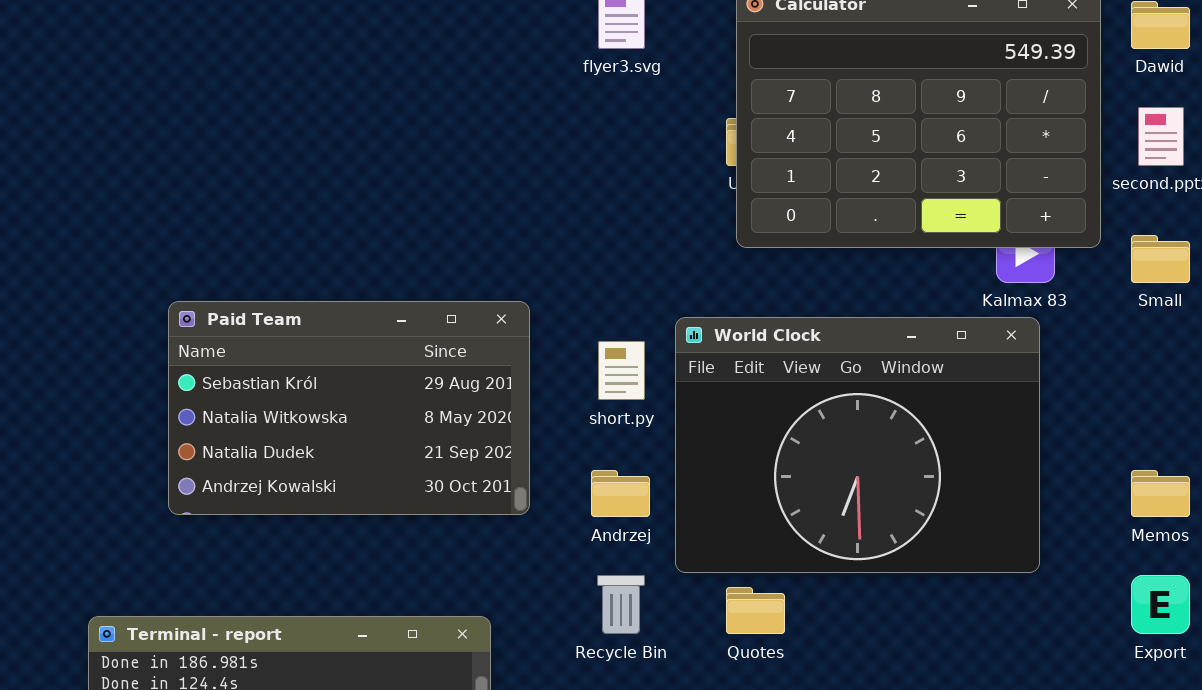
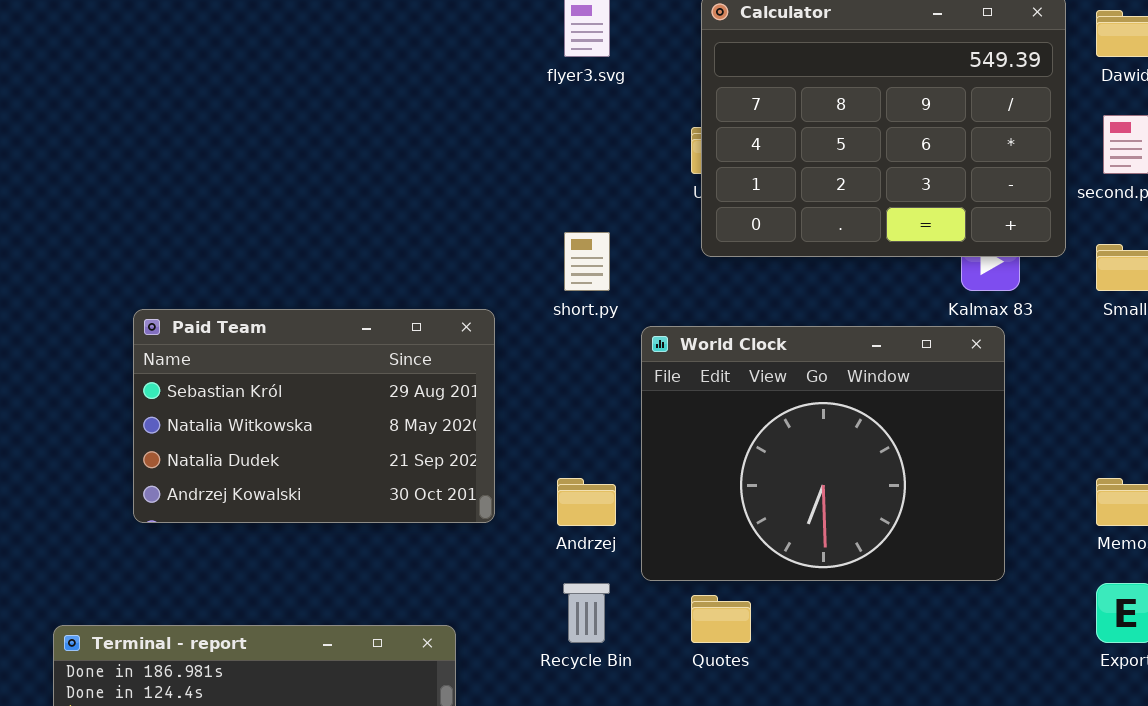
short.py: [598,341,645,400] -> [564,232,610,291], moved

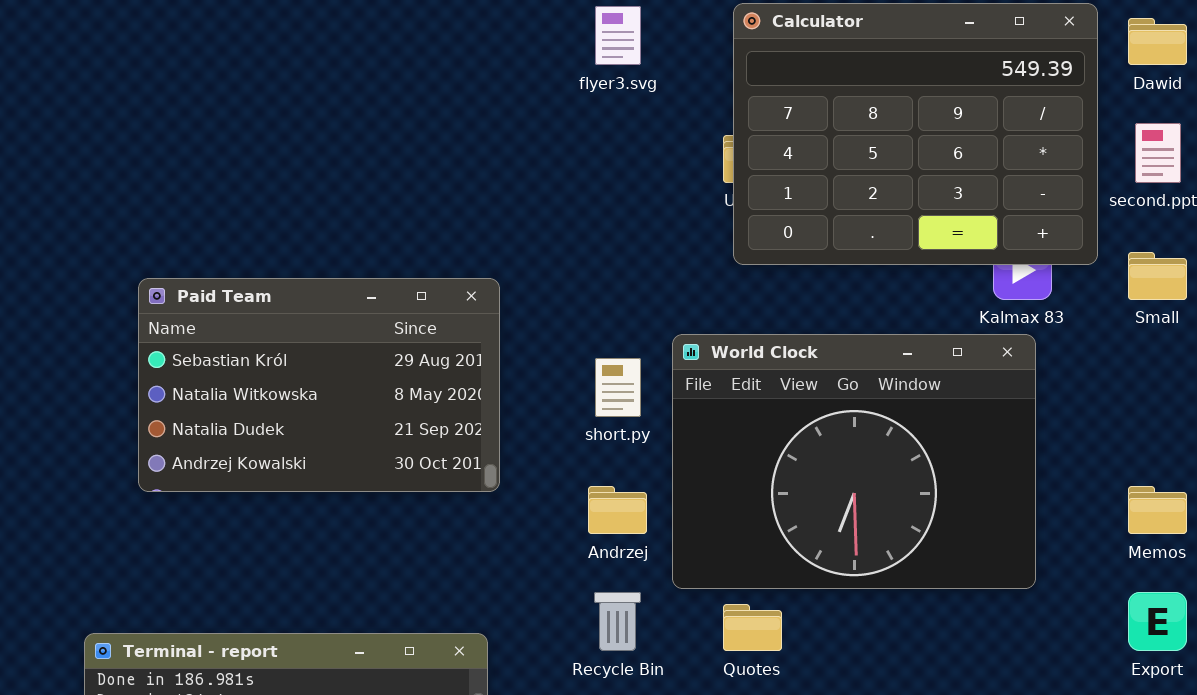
short.py: [564,232,610,291] -> [595,358,641,417], moved
Paid Team: [133,309,495,523] -> [138,278,500,492], moved

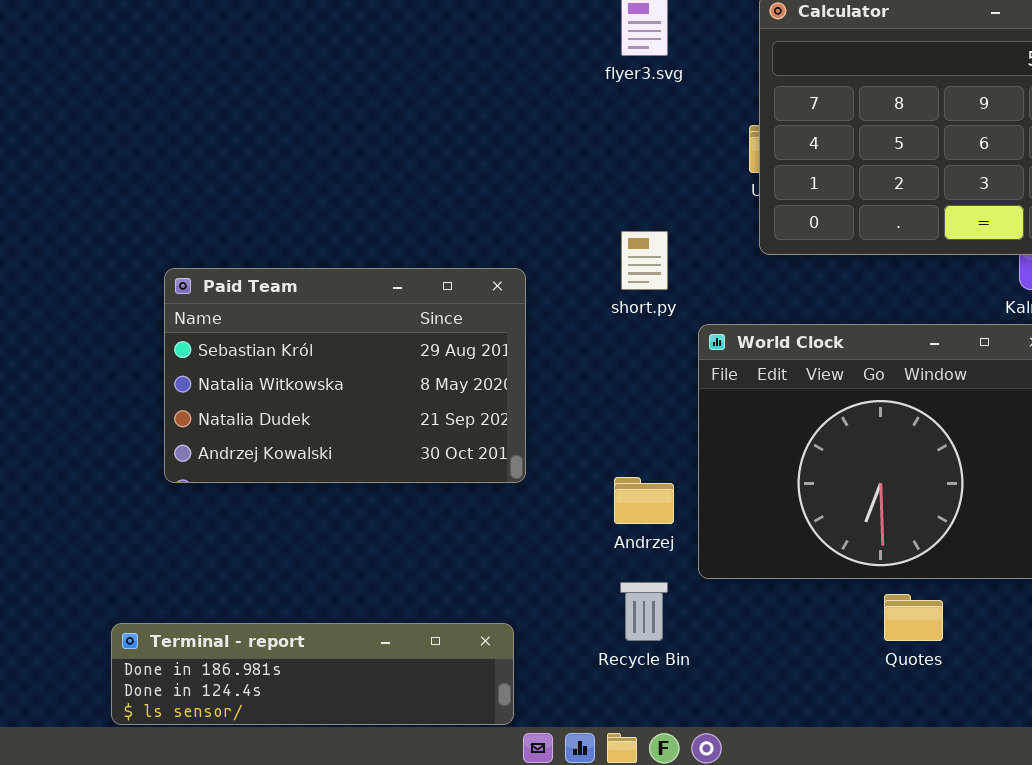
short.py: [595,358,641,417] -> [621,231,668,290], moved
Quotes: [723,604,782,651] -> [884,594,943,641], moved

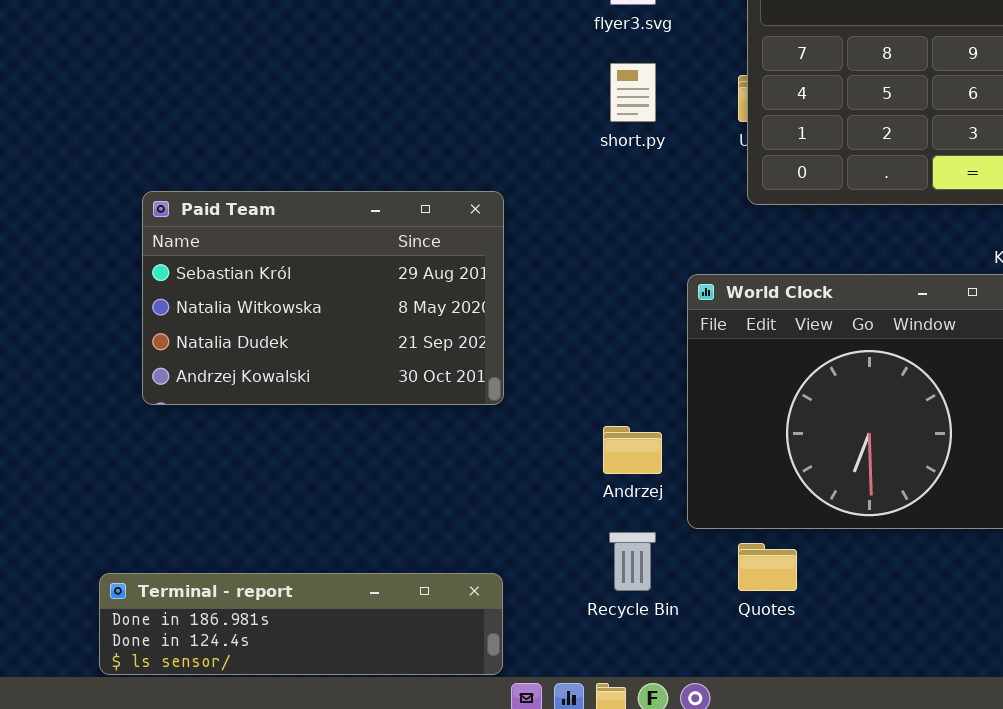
short.py: [621,231,668,290] -> [610,63,656,122], moved
Paid Team: [164,268,526,483] -> [142,191,504,405], moved
Quotes: [884,594,943,641] -> [738,543,797,591], moved

